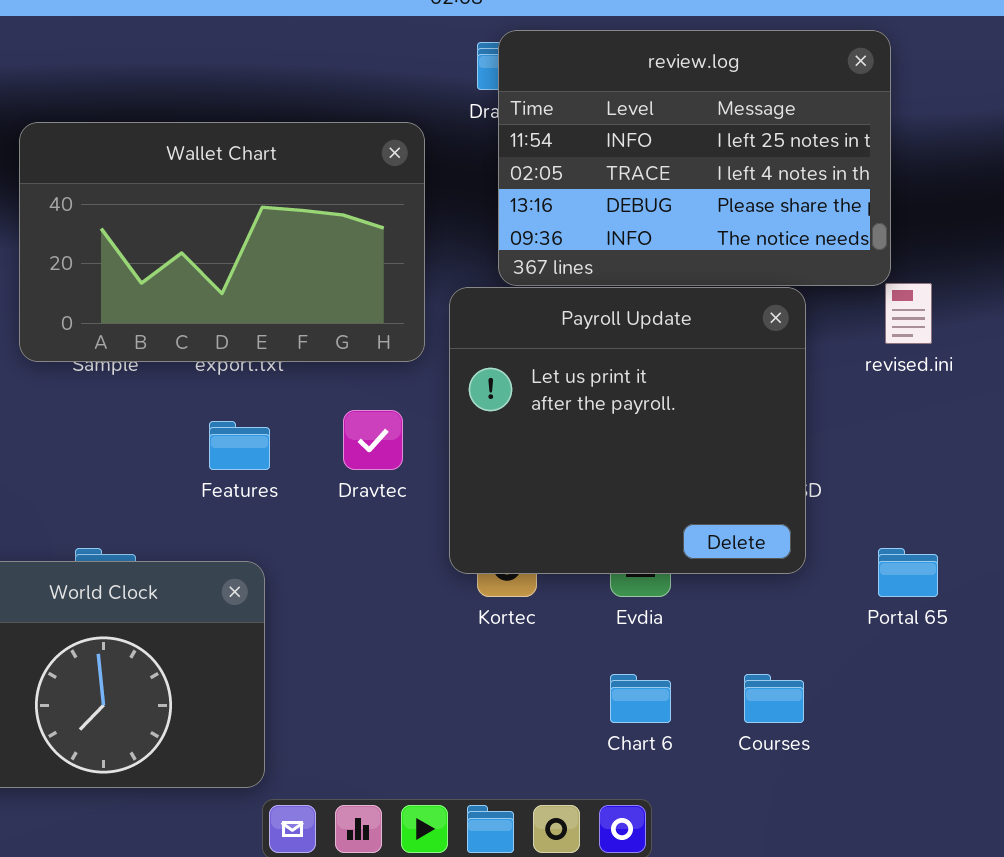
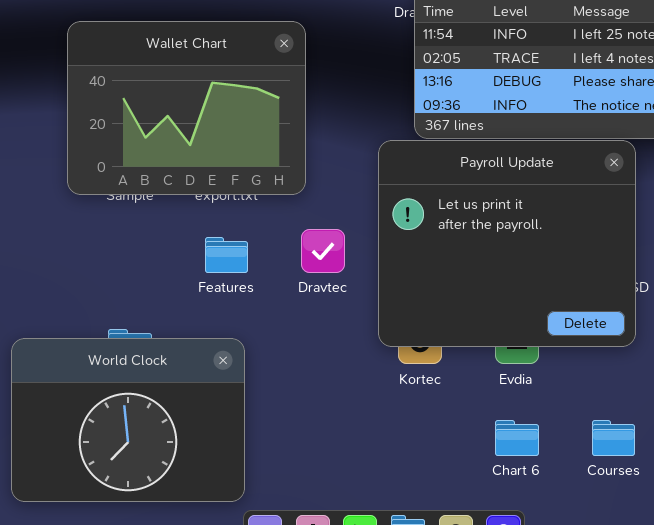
Wallet Chart: [19,122,425,362] -> [67,21,306,195], resized

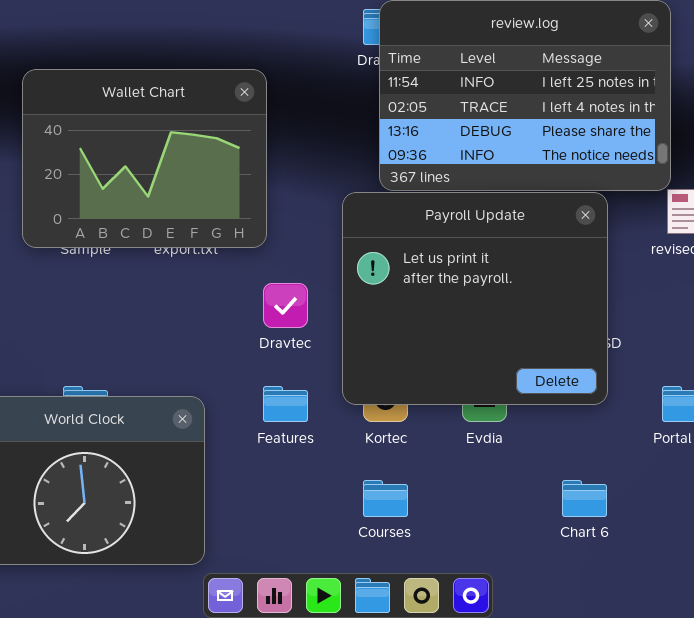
Features: [205,237,248,273] -> [263,386,308,422], moved
Chart 6: [495,420,539,456] -> [562,480,607,517], moved
Courses: [592,420,635,456] -> [363,480,408,517], moved

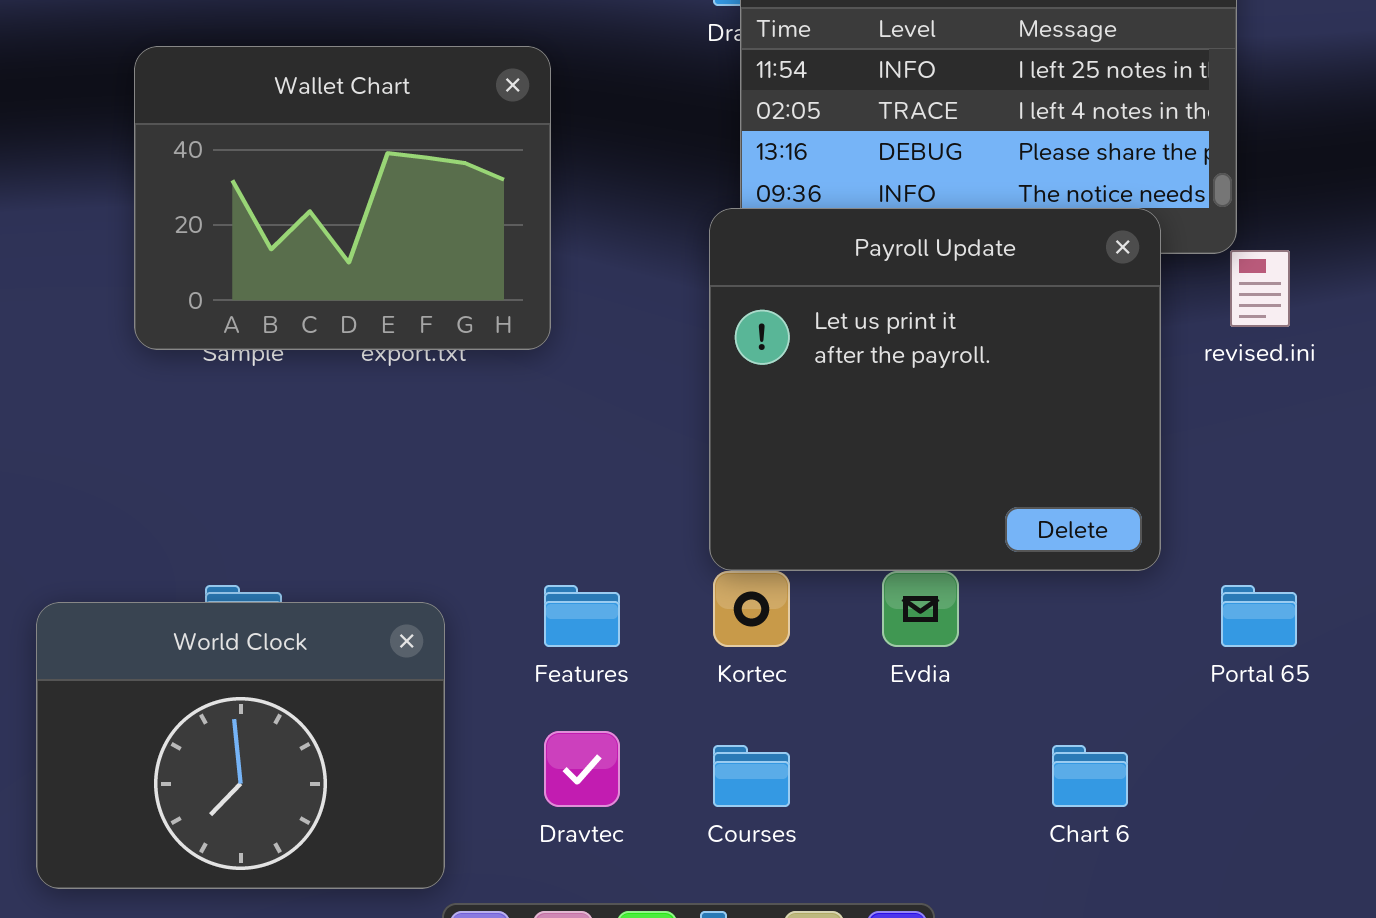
Payroll Update: [342,192,608,405] -> [709,208,1161,571], moved
Dravtec: [263,283,308,328] -> [544,731,620,807], moved

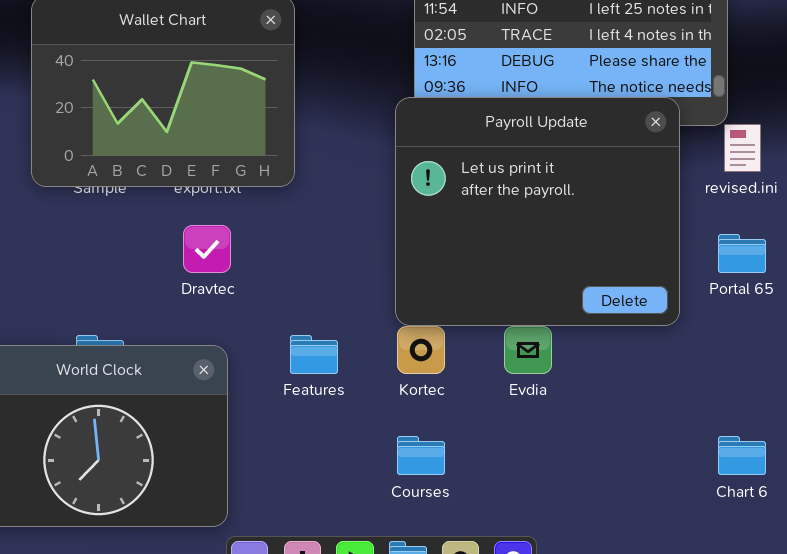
Portal 65: [1221,585,1297,647] -> [718,234,766,273], moved
Dravtec: [544,731,620,807] -> [183,225,231,273], moved
Chart 6: [1052,745,1128,807] -> [718,436,766,475], moved

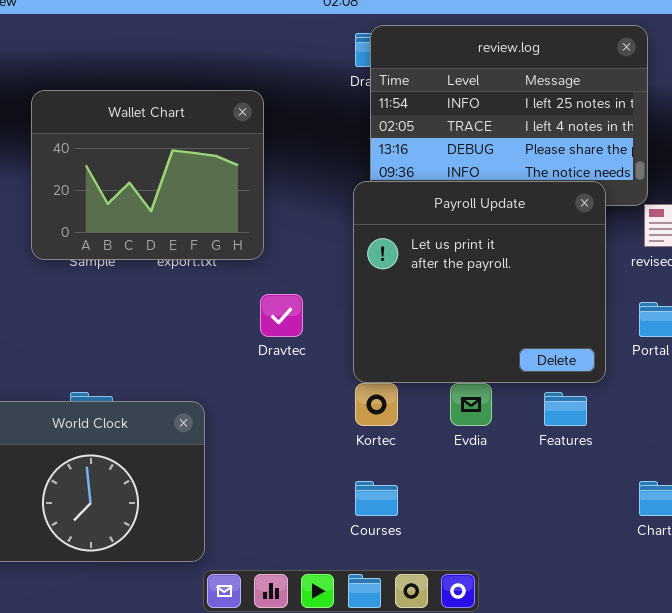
Dravtec: [183,225,231,273] -> [260,294,303,337], moved
Features: [290,335,338,374] -> [544,392,587,426], moved

